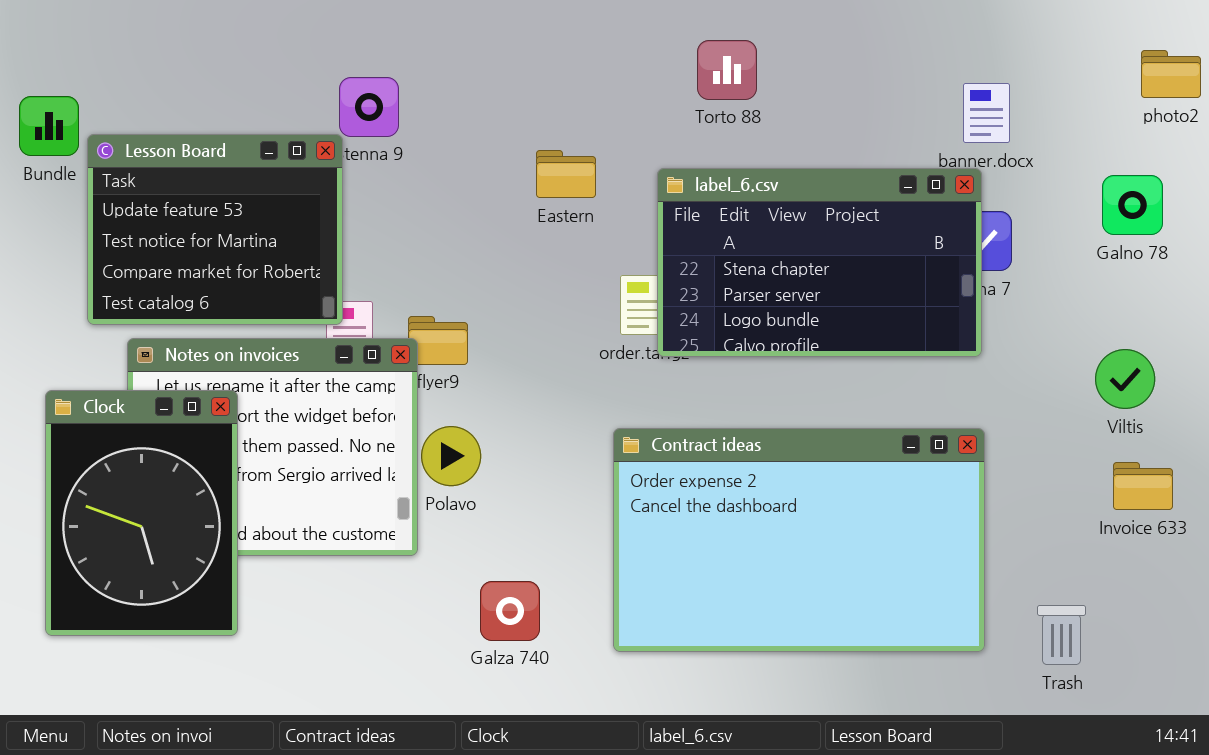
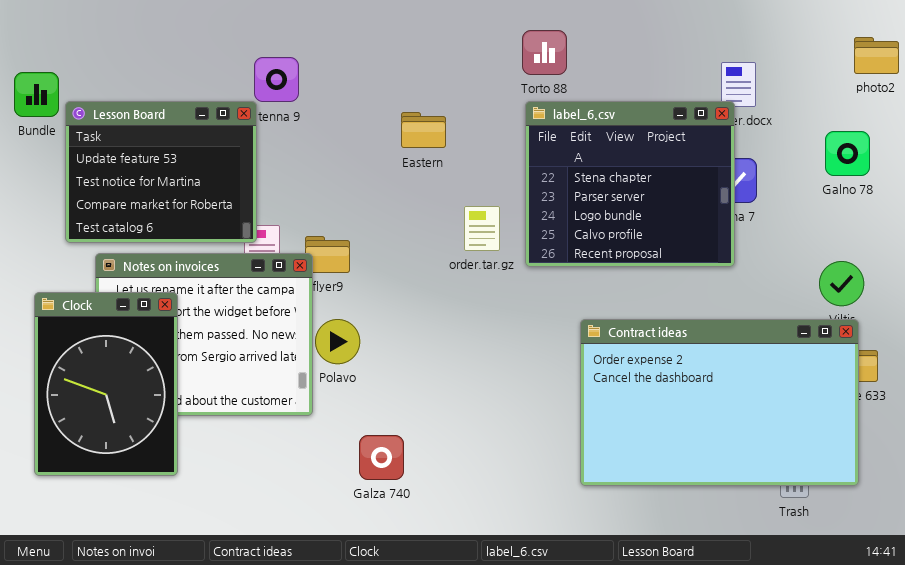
label_6.csv: [657,168,982,357] -> [525,101,735,267], resized
Contract ideas: [613,428,985,652] -> [580,319,859,486], moved

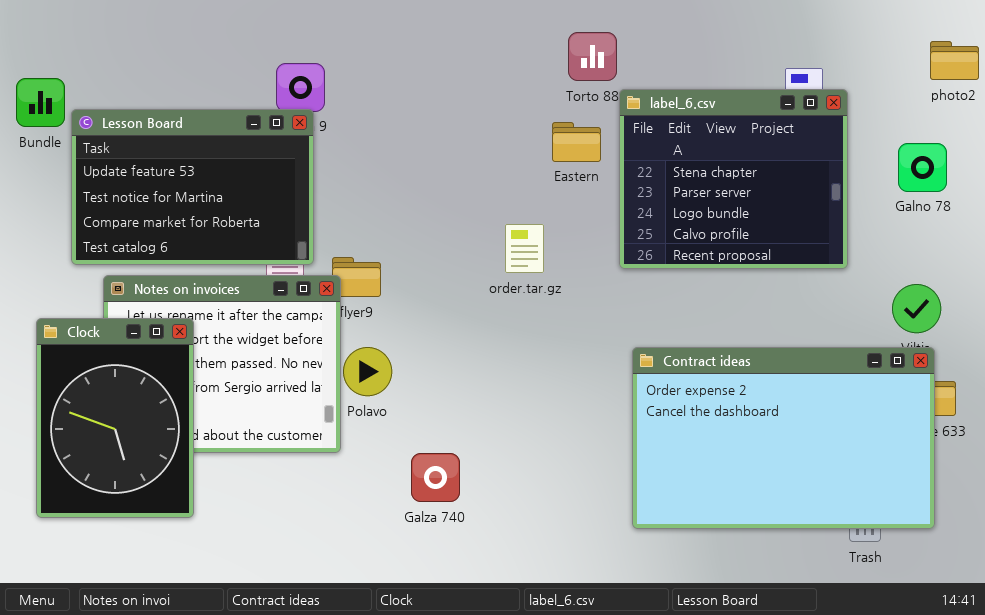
Lesson Board: [65,101,257,243] -> [71,109,314,265], resized
label_6.csv: [525,101,735,267] -> [619,89,848,269], moved
Eastern: [401,112,446,148] -> [552,122,601,162], moved
Galza 740: [359,435,404,480] -> [411,453,460,502], moved

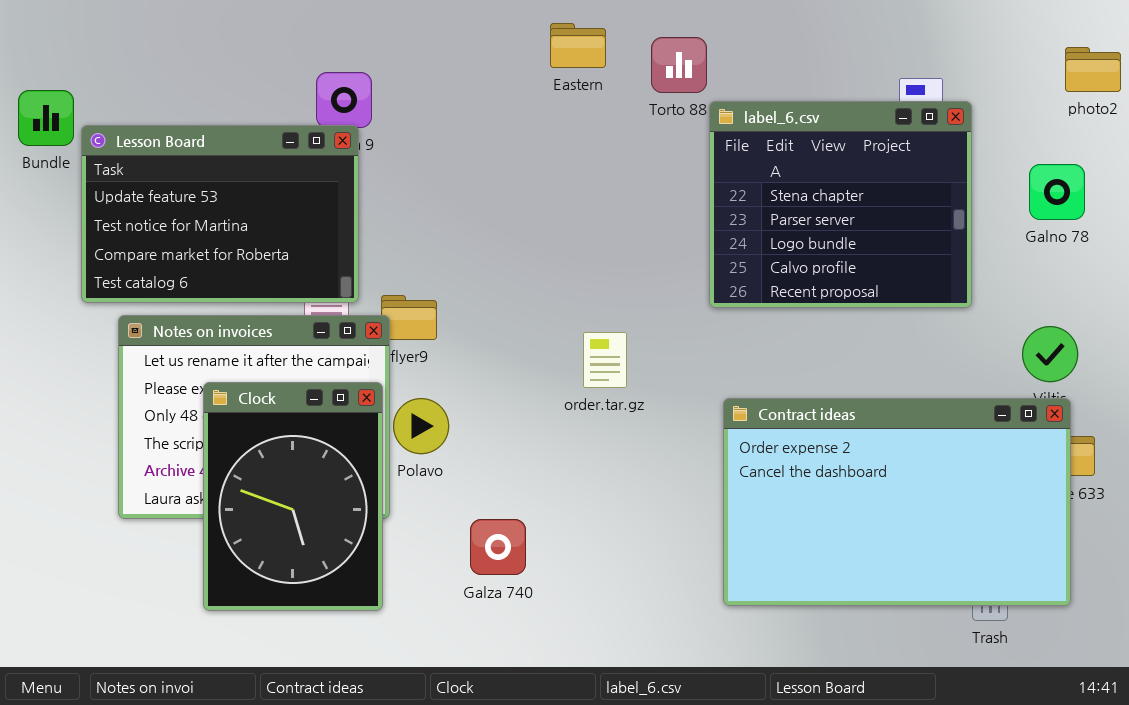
Eastern: [552,122,601,162] -> [550,23,606,68], moved
order.tar.gz: [505,224,544,273] -> [583,332,627,388], moved
Clock: [36,318,194,518] -> [203,382,383,611], moved

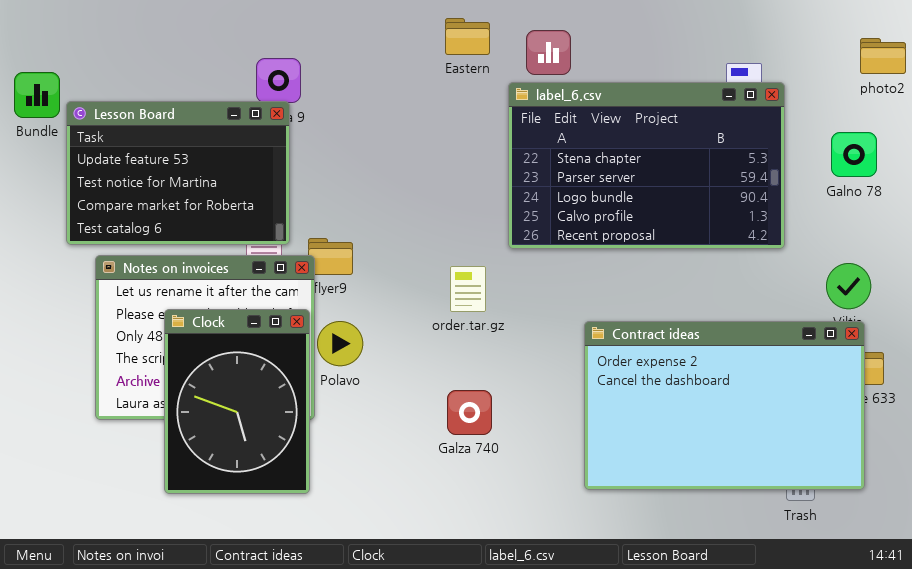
label_6.csv: [709,101,972,308] -> [508,82,785,249], resized
order.tar.gz: [583,332,627,388] -> [450,266,486,312], moved
Galza 740: [470,519,526,575] -> [447,390,492,435], moved

